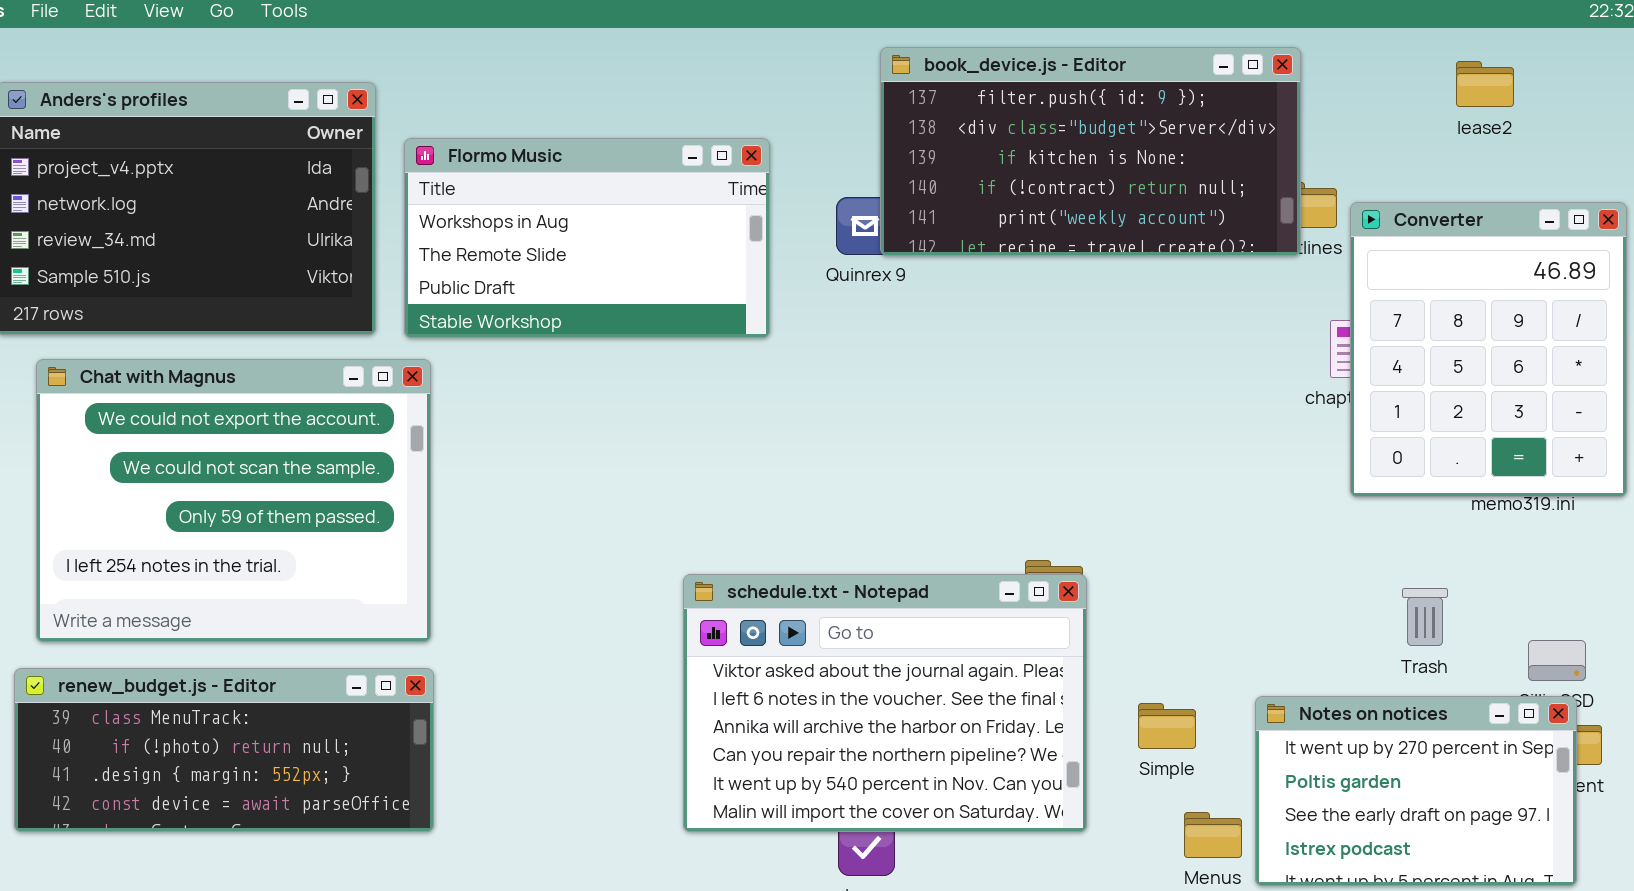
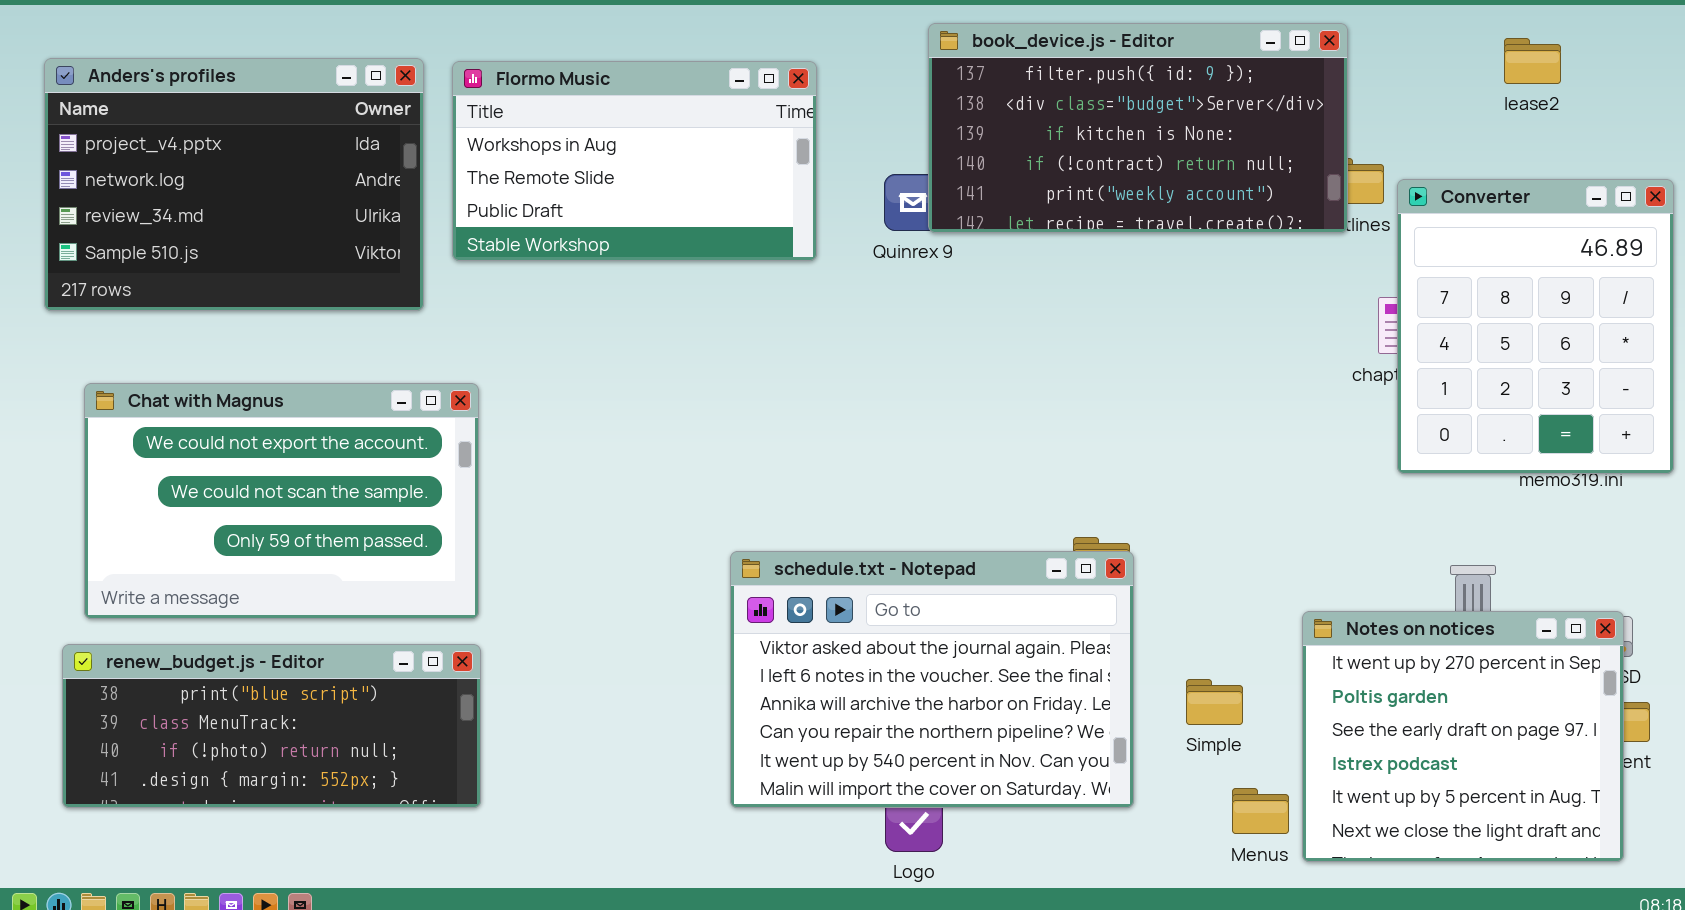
Flormo Music: [404,138,770,338] -> [452,61,817,261], moved
Chat with Magnus: [36,359,431,642] -> [84,383,479,619], resized
renew_budget.js - Editor: [14,668,434,832] -> [62,644,481,808], scrolled up 1 row
Notes on notices: [1255,696,1577,886] -> [1302,611,1624,862], resized

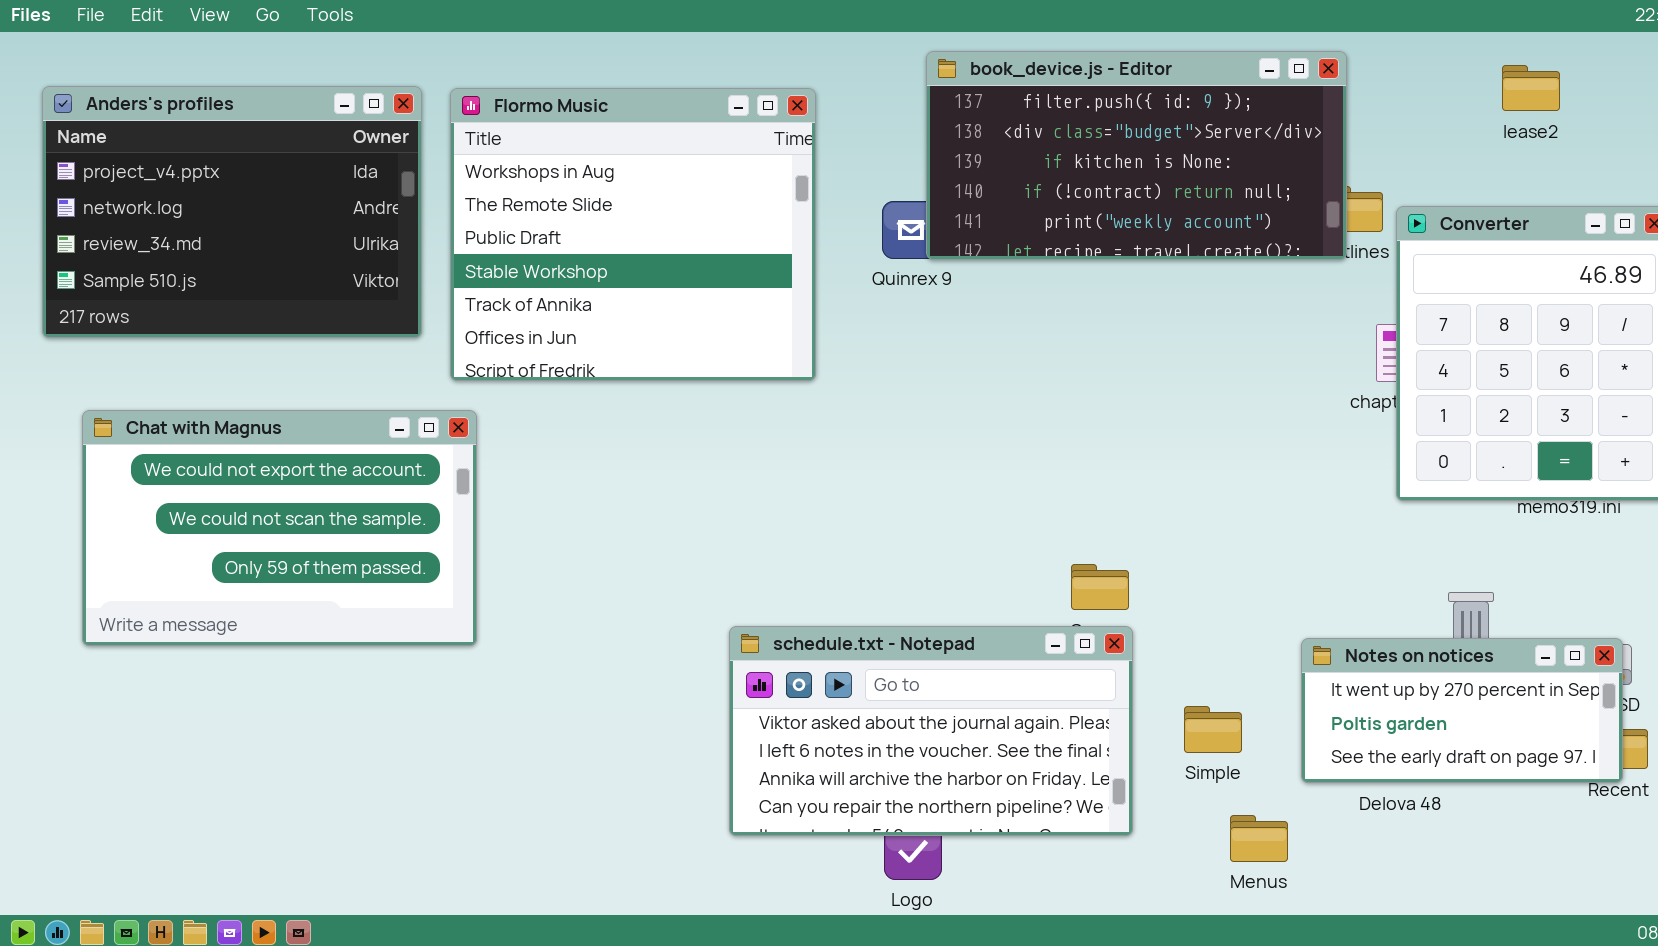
Flormo Music: [452,61,817,261] -> [450,88,816,381], resized
schedule.txt - Notepad: [730,551,1134,808] -> [729,626,1133,836], resized
Notes on notices: [1302,611,1624,862] -> [1301,638,1623,783], resized
renew_budget.js - Editor: [62,644,481,808] -> none, closed

